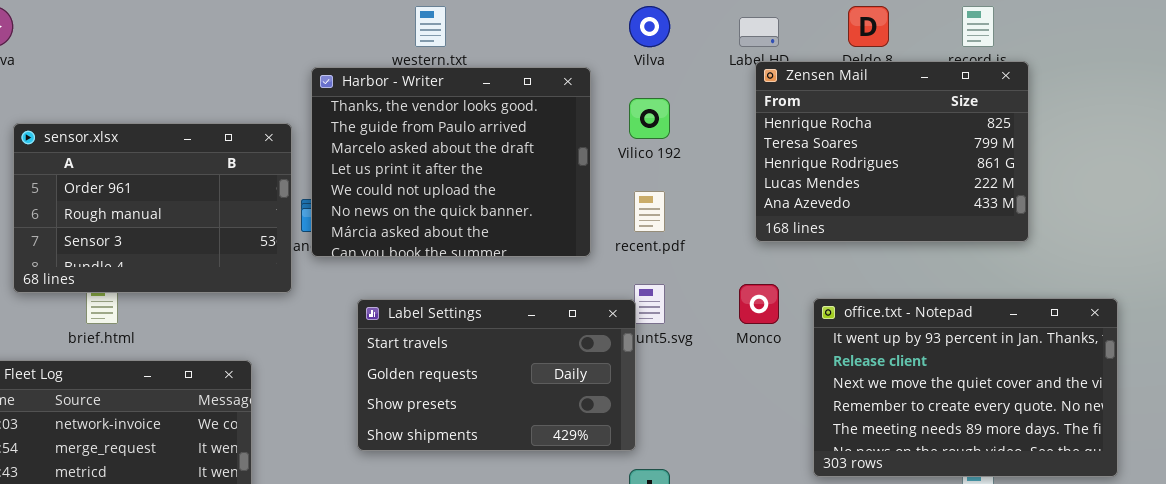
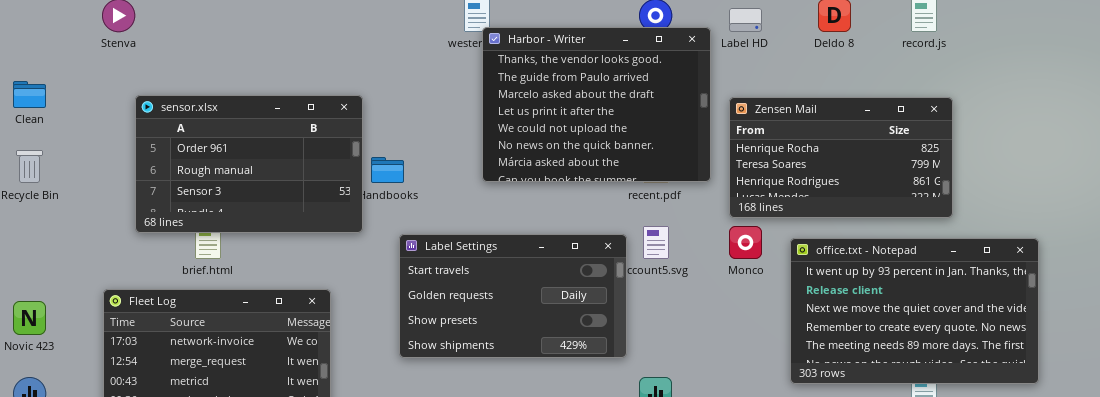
Zensen Mail: [755,61,1029,242] -> [729,97,953,218], moved, resized
Harbor - Writer: [311,67,591,257] -> [482,27,711,182], moved
Label Settings: [357,299,636,451] -> [399,234,627,358], moved

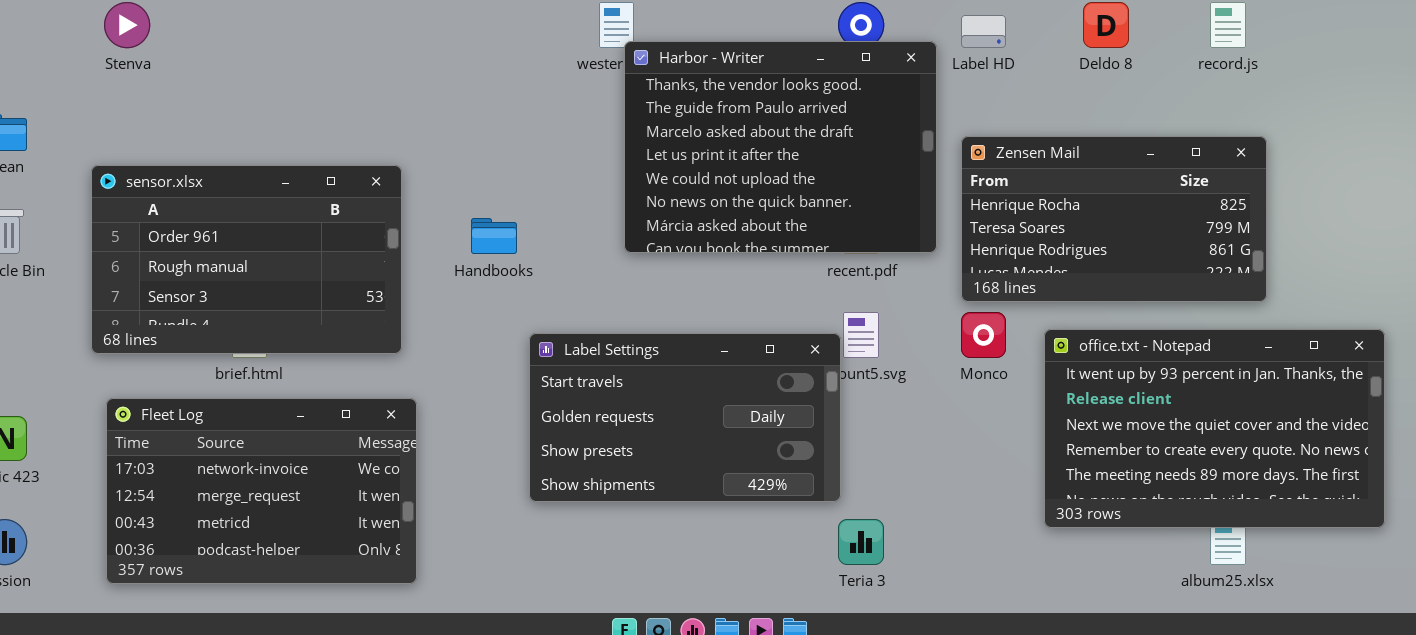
sensor.xlsx: [135,95,363,233] -> [91,165,402,354], moved
Label Settings: [399,234,627,358] -> [529,333,841,502], moved

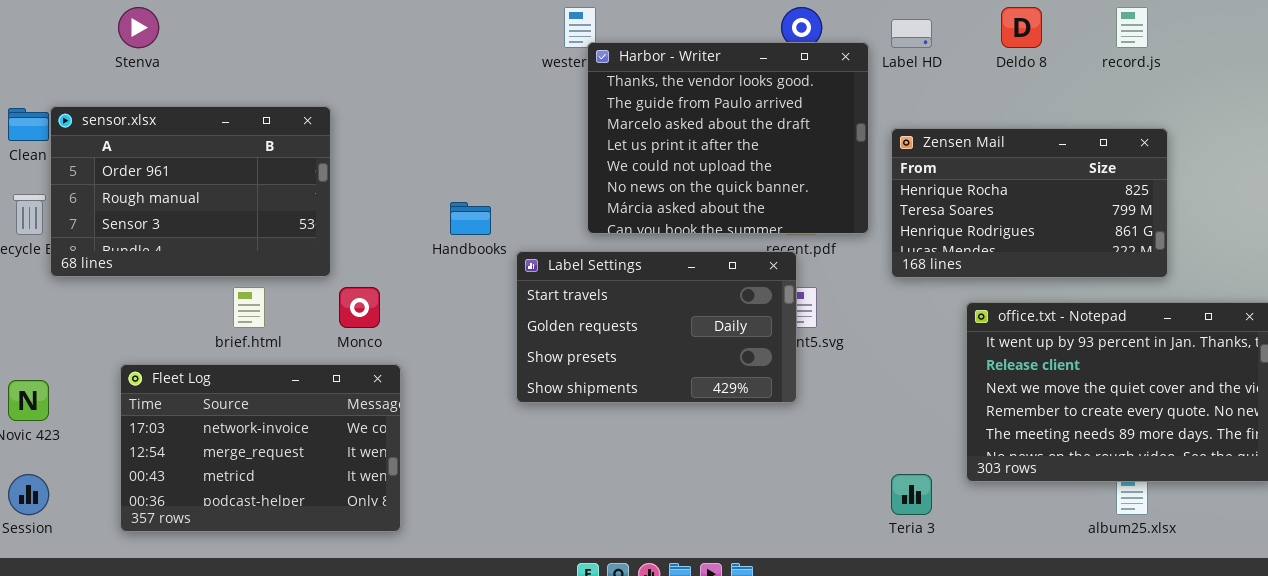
sensor.xlsx: [91,165,402,354] -> [50,106,331,277], moved
Monco: [961,312,1006,358] -> [339,287,380,328], moved
Label Settings: [529,333,841,502] -> [516,251,797,403], moved
Teria 3: [838,519,884,565] -> [891,474,932,515], moved

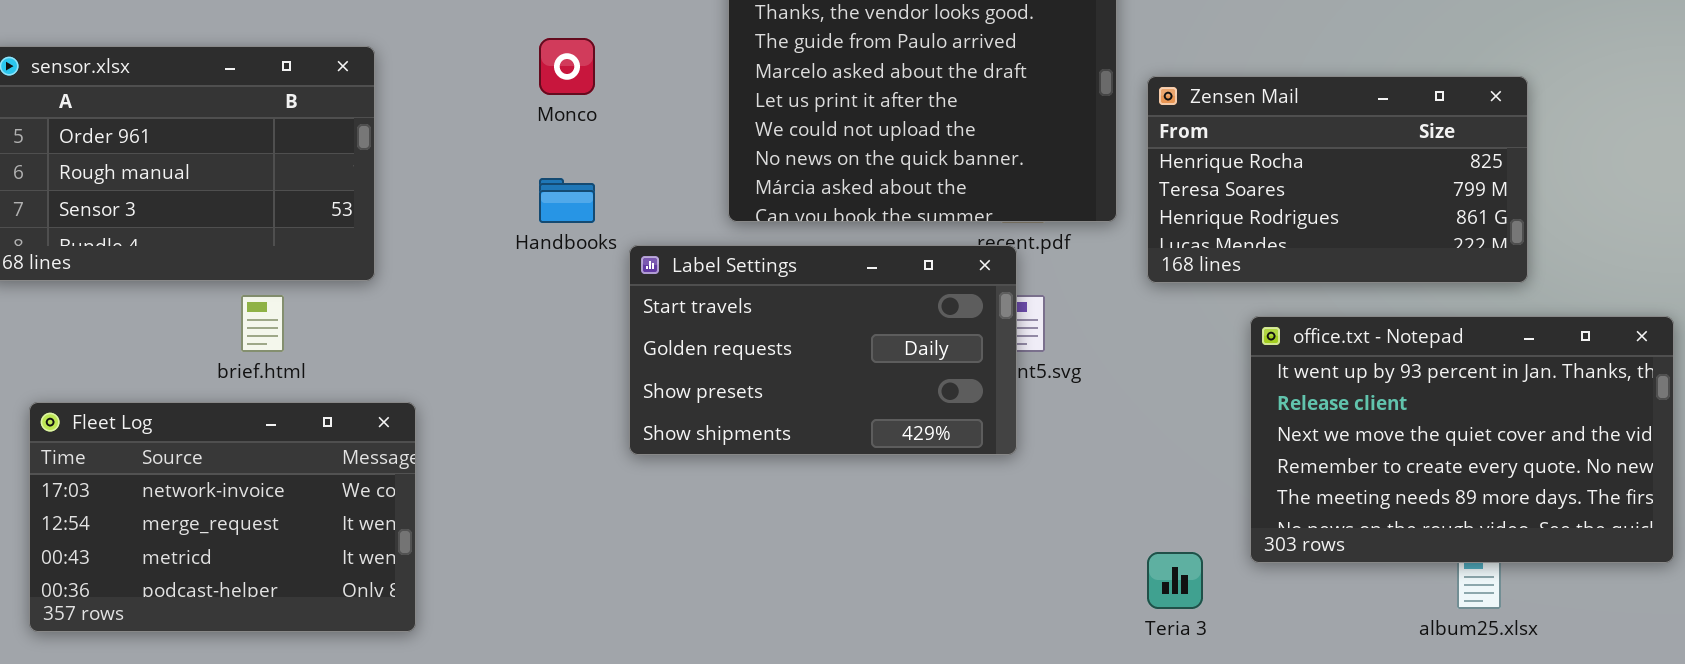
Monco: [339,287,380,328] -> [539,38,595,95], moved
Fleet Log: [120,364,401,532] -> [29,402,416,632], moved

